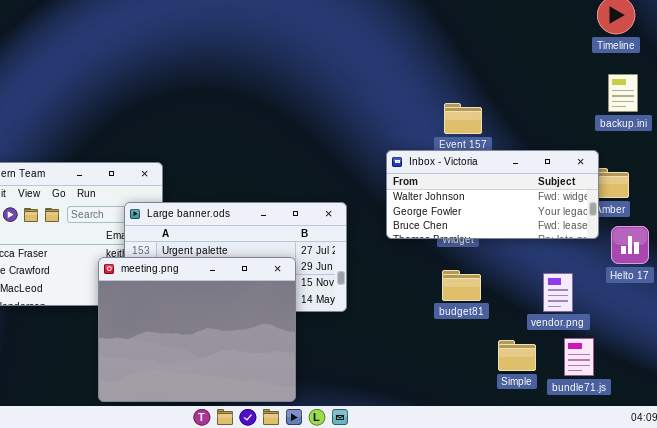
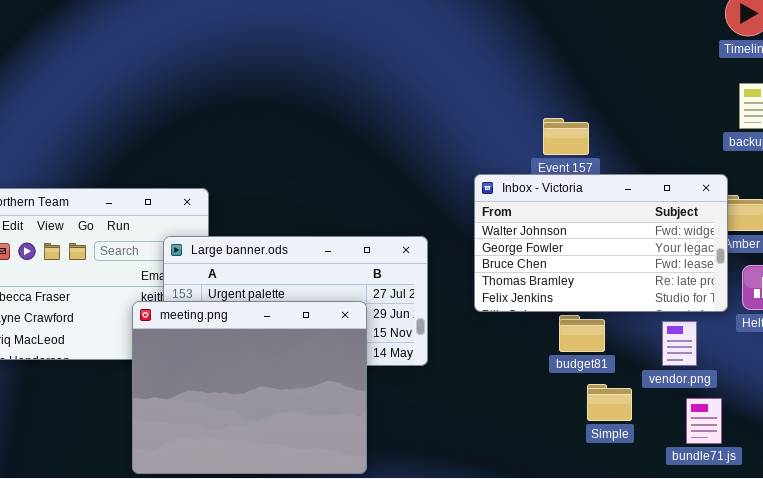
Inbox - Victoria: [386,150,599,239] -> [474,174,728,312], resized
budget81: [442,270,481,301] -> [559,315,605,352], moved
Simple: [498,340,536,371] -> [587,384,632,421], moved

